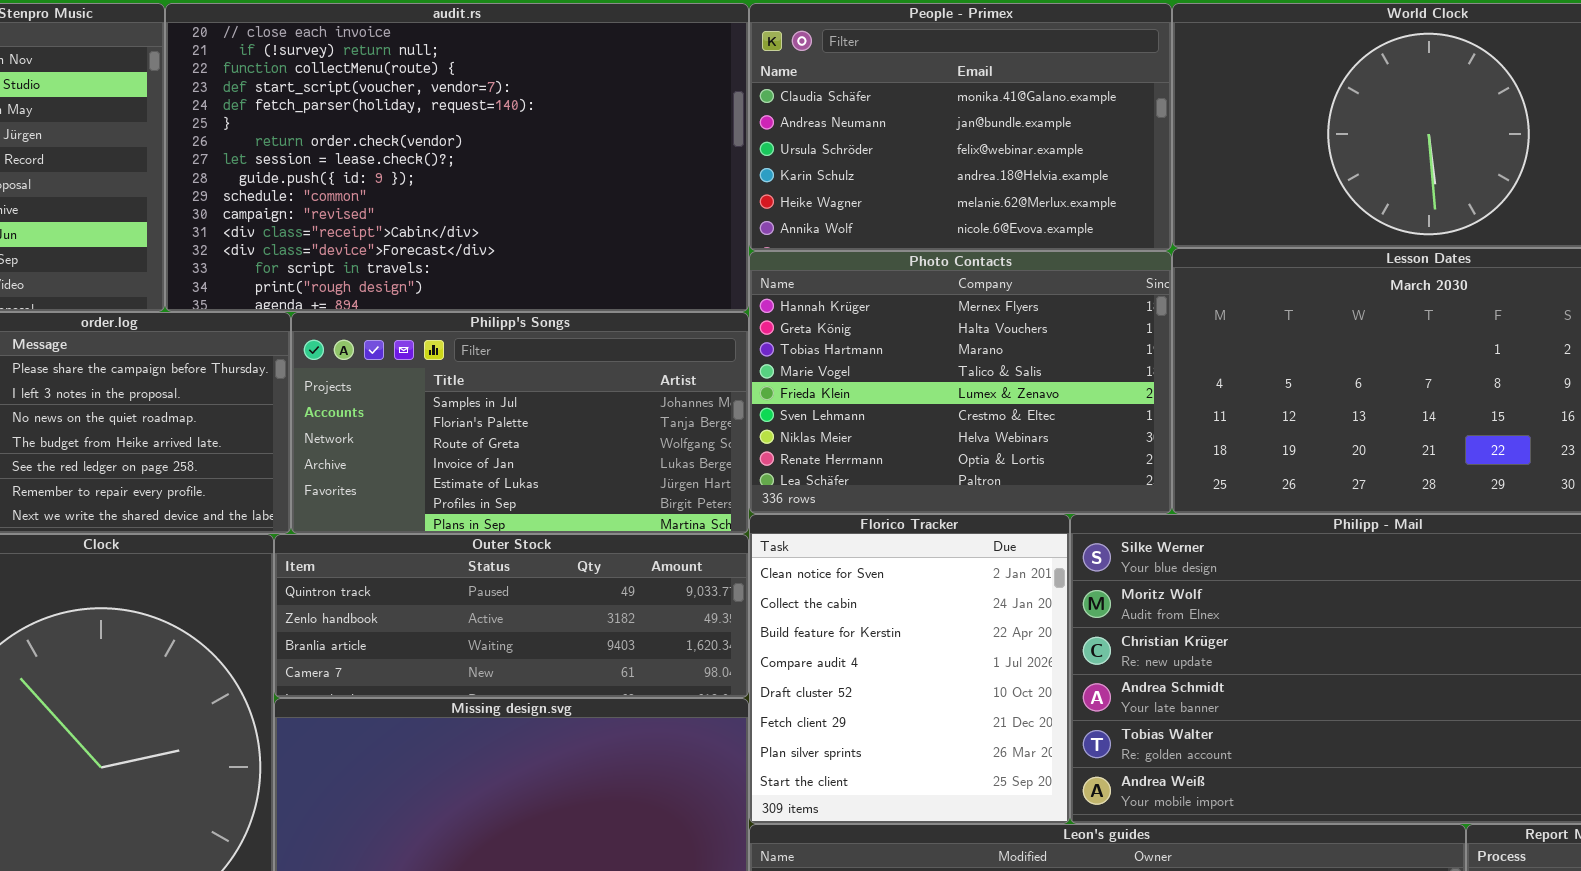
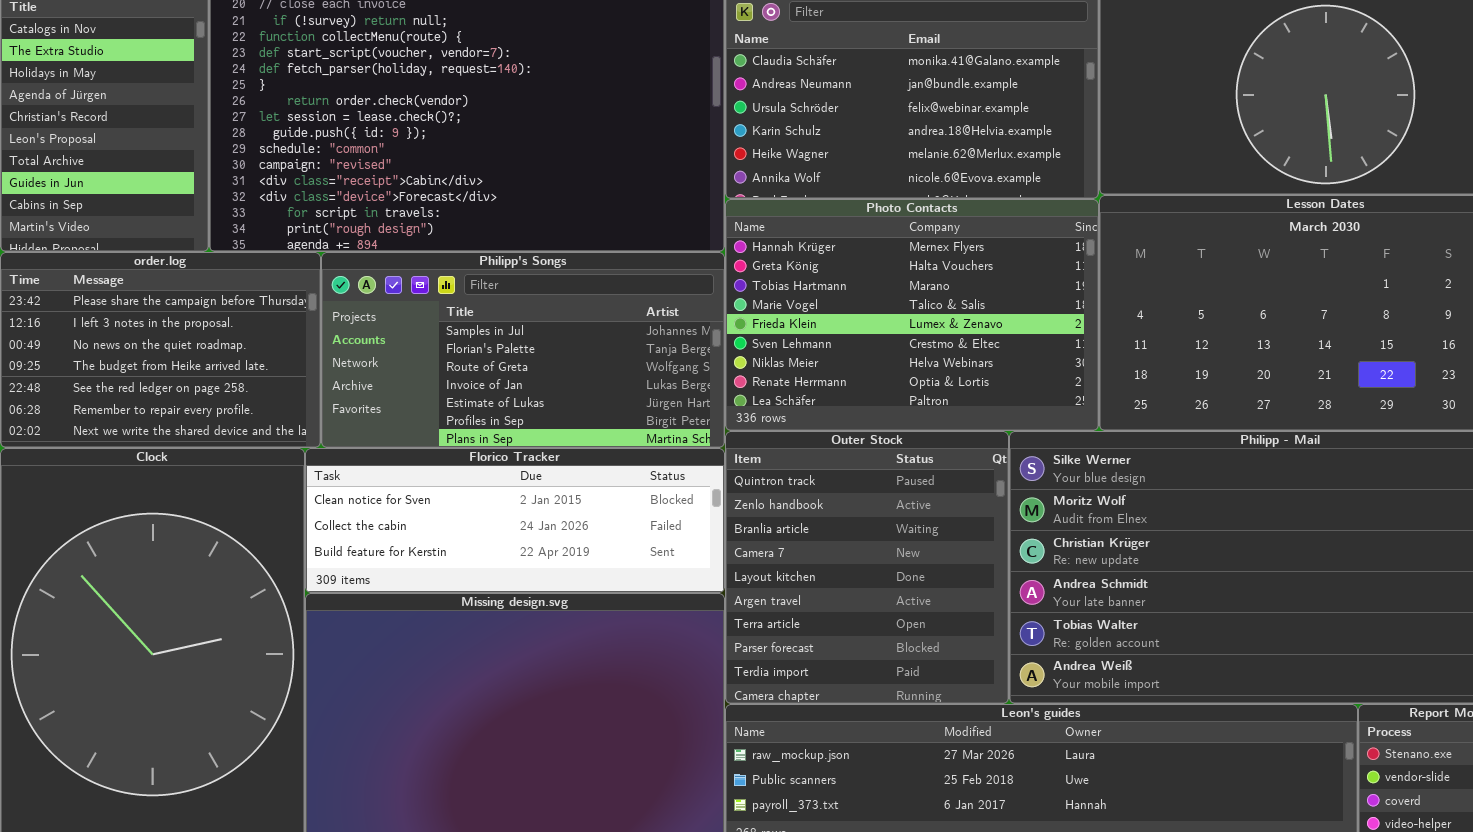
Florico Tracker: [749,514,1070,824] -> [305,448,725,593], moved, resized
Outer Stock: [274,534,749,698] -> [725,431,1009,704], moved, resized

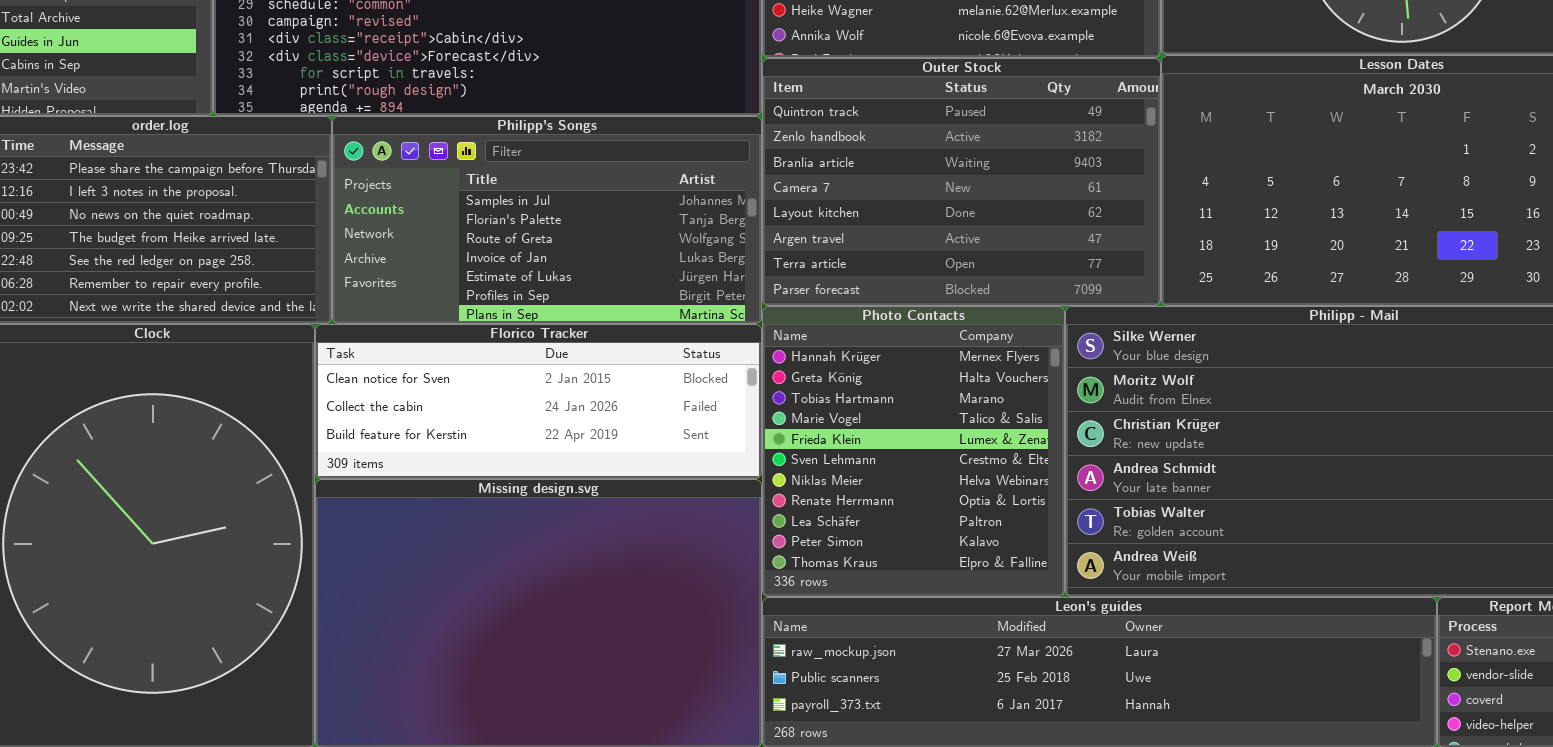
Photo Contacts: [725,199,1099,431] -> [762,306,1065,597], moved, resized
Outer Stock: [725,431,1009,704] -> [762,58,1161,306], moved, resized

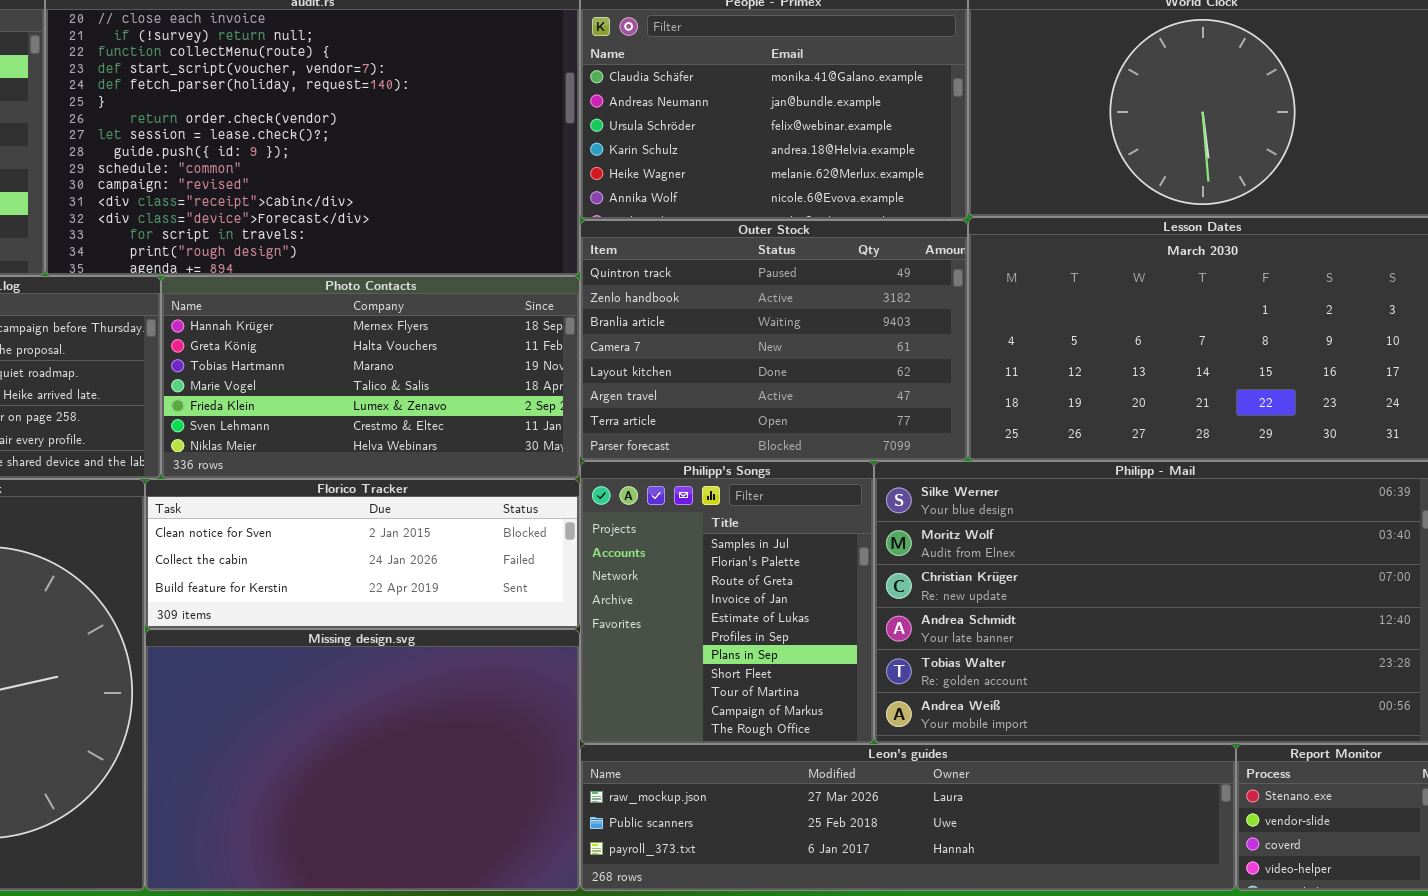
Philipp's Songs: [332,116,762,324] -> [580,461,874,744], moved, resized
Photo Contacts: [762,306,1065,597] -> [161,276,580,479], moved, resized

